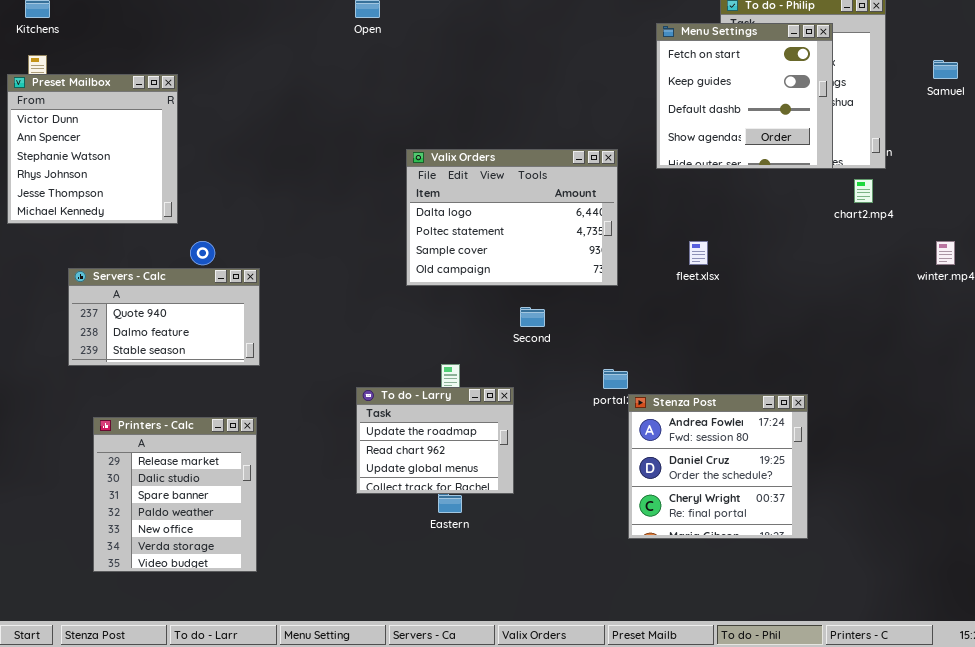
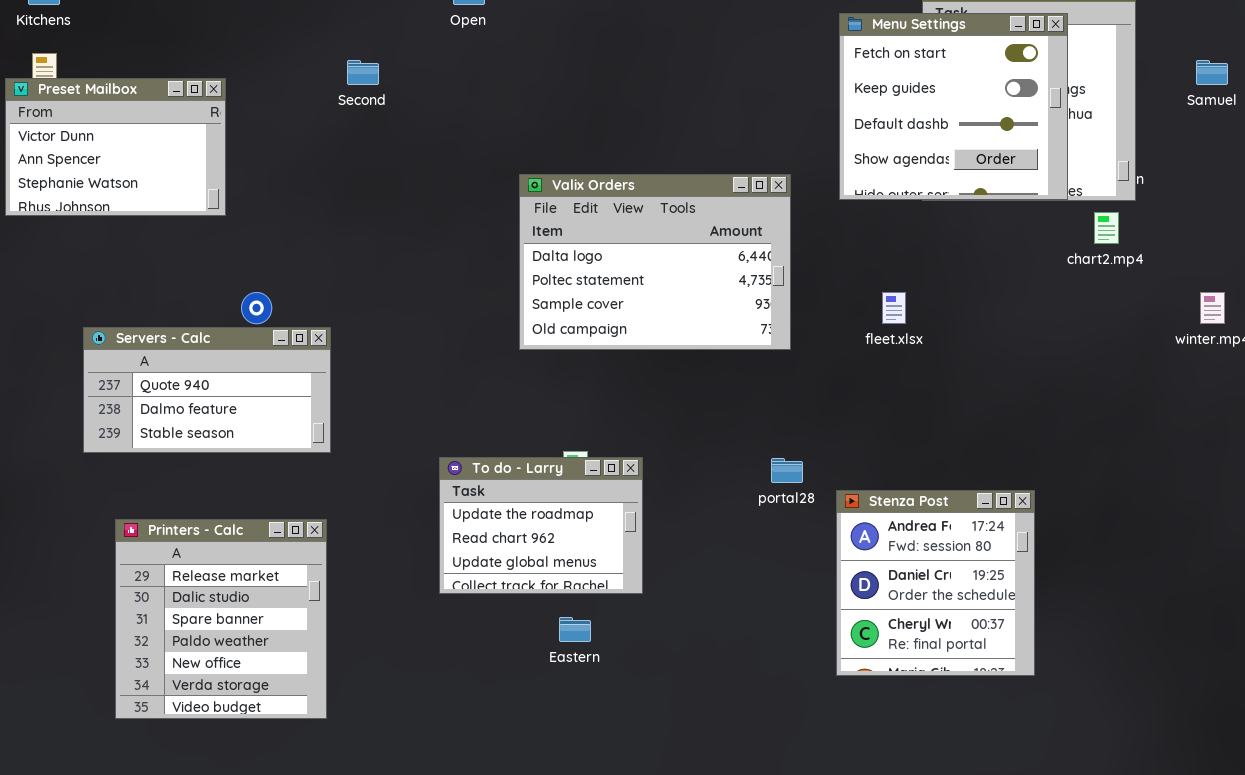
Preset Mailbox: [7,74,178,224] -> [5,78,226,216], resized
Second: [520,307,545,327] -> [347,60,379,85], moved
To do - Larry: [356,387,514,494] -> [439,457,643,594], moved
Stenza Post: [628,394,808,539] -> [836,490,1035,676], resized

